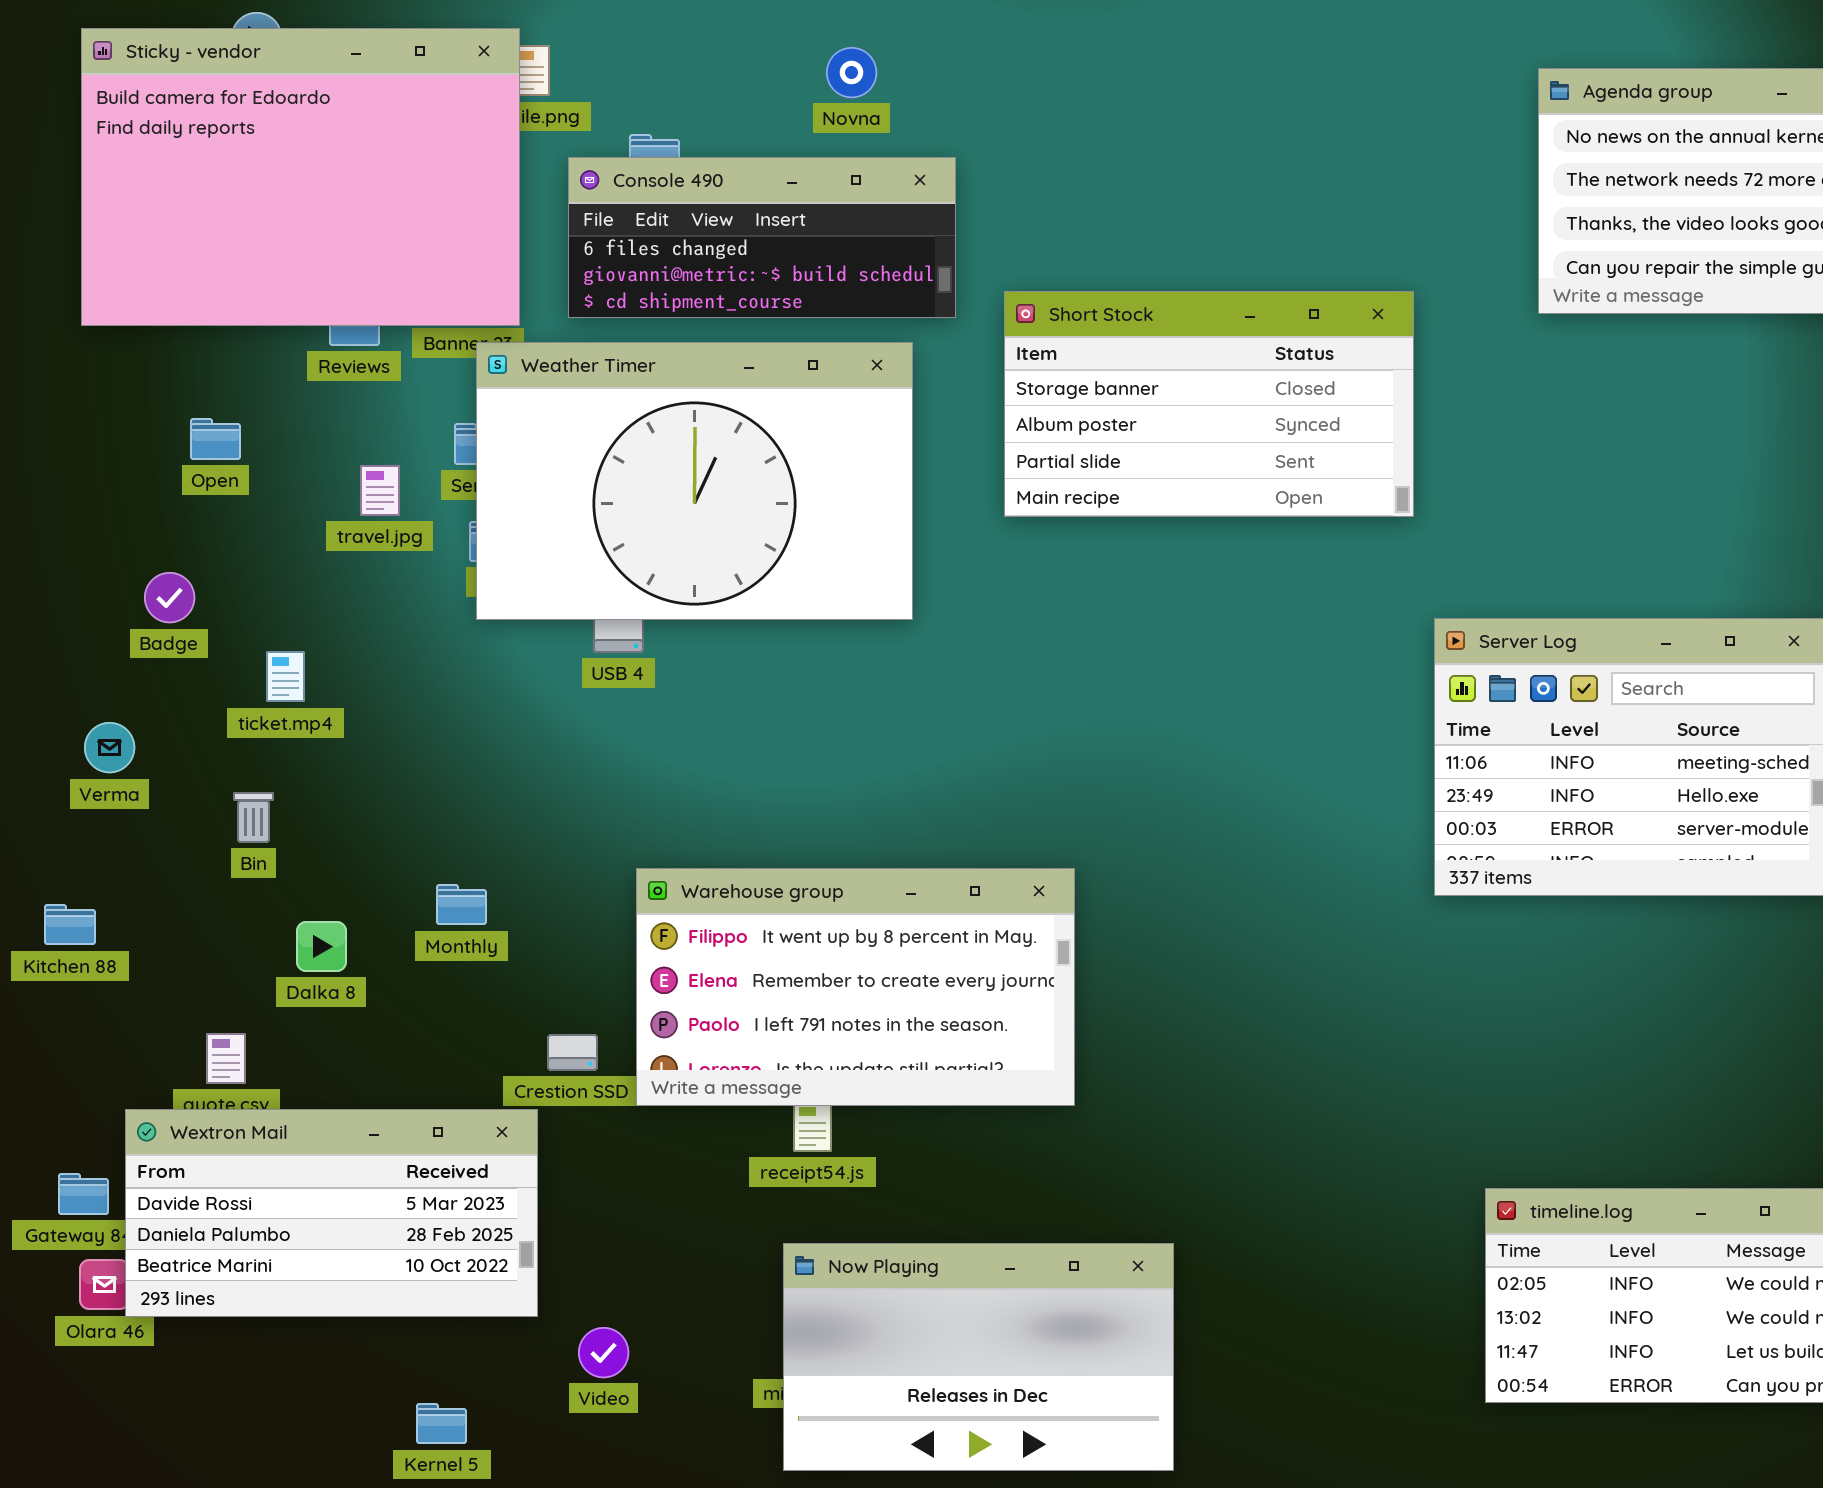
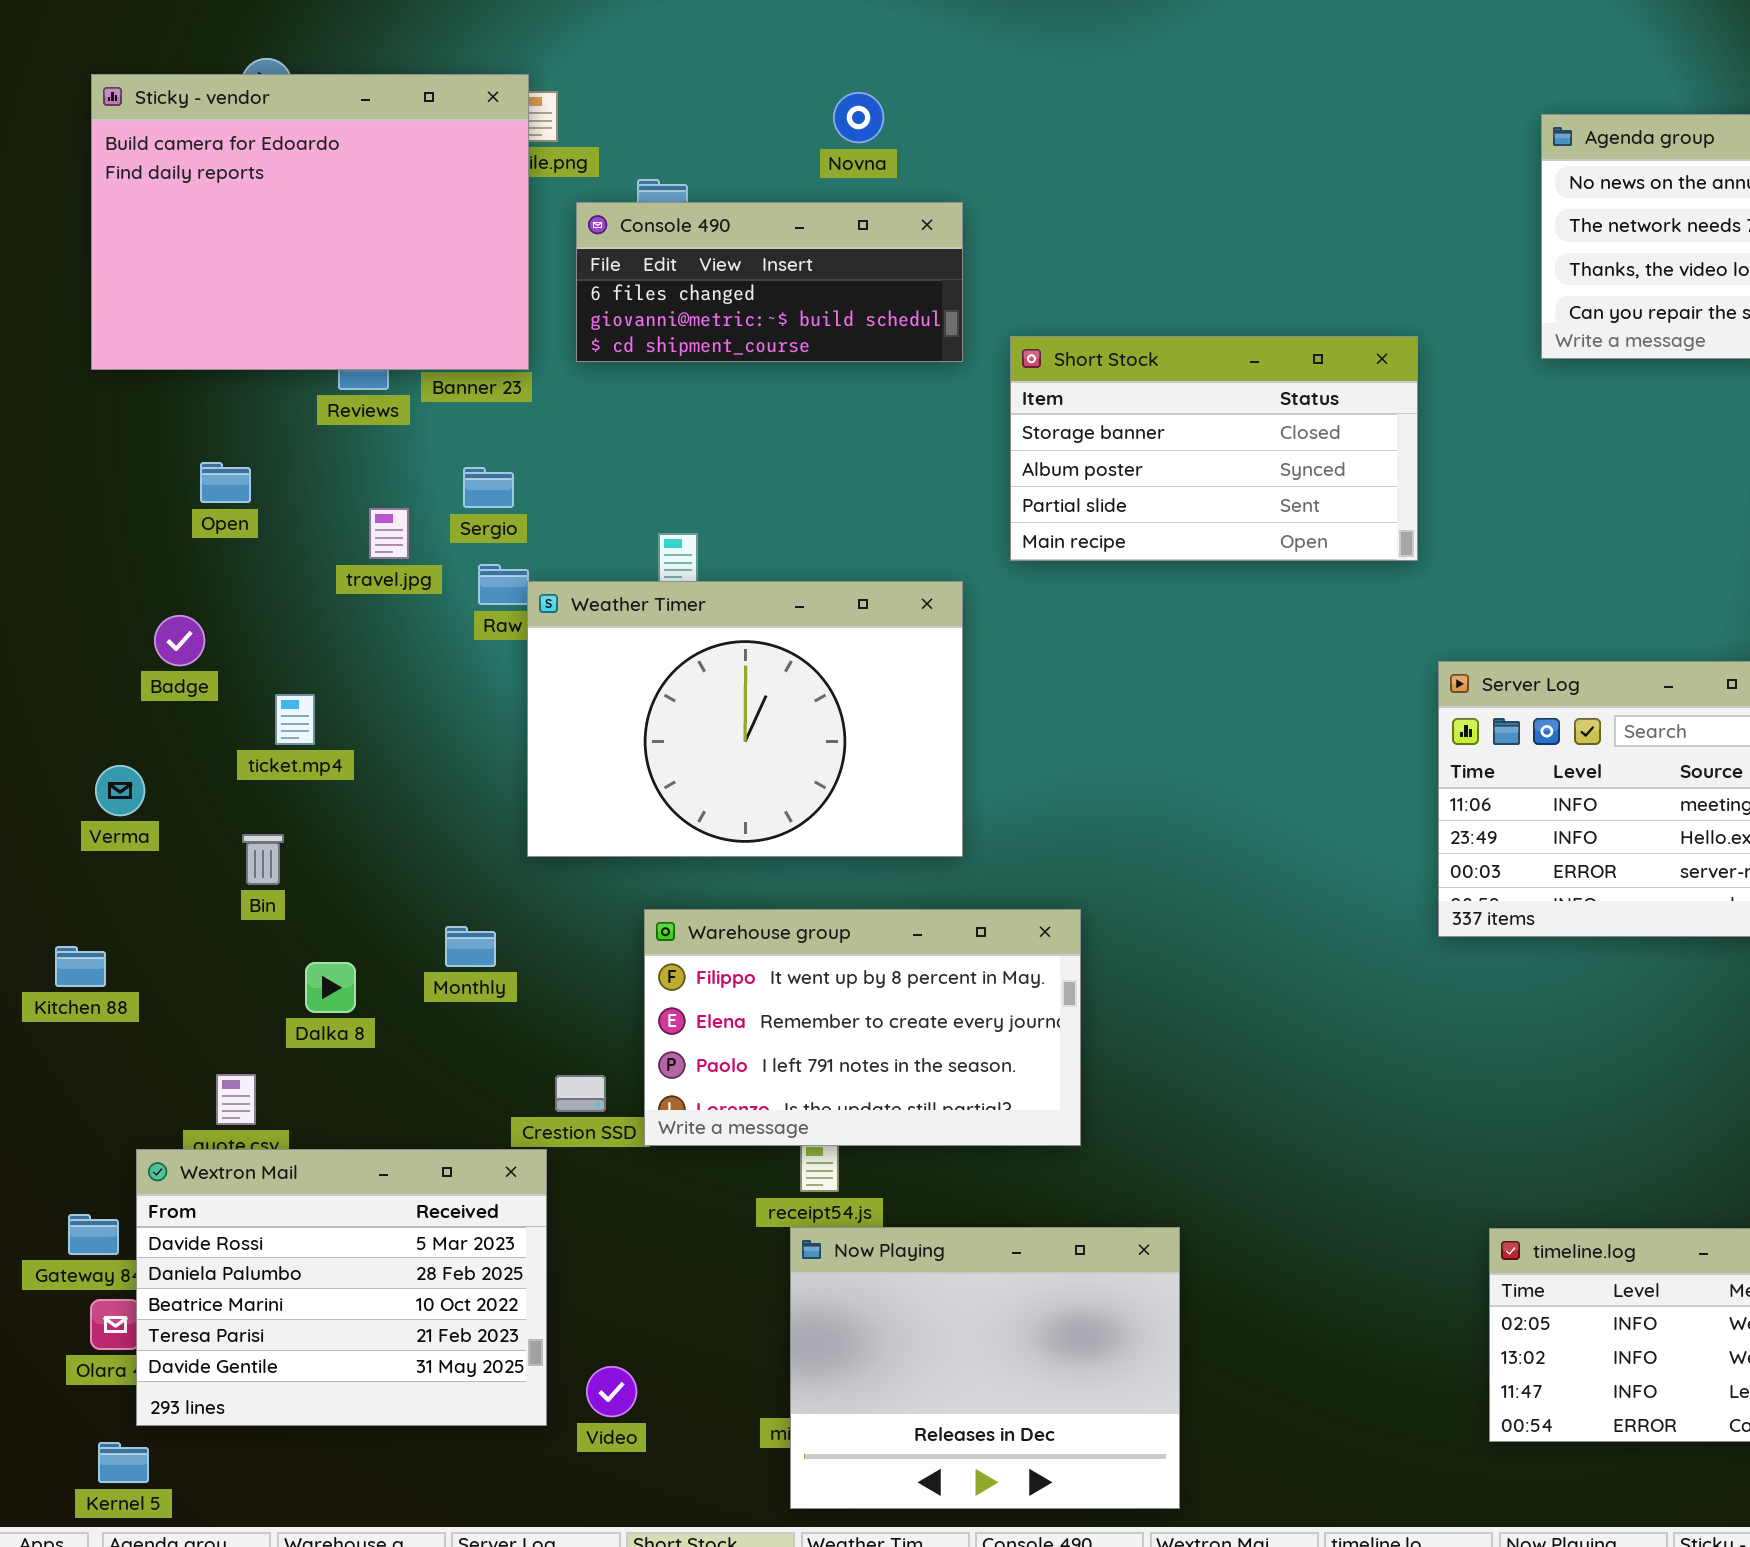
Weather Timer: [476,342,913,620] -> [527,581,963,857], moved
Wextron Mail: [125,1109,538,1317] -> [136,1149,547,1426], resized
Now Playing: [783,1243,1174,1471] -> [790,1227,1180,1509], resized
Kernel 5: [416,1403,467,1444] -> [98,1442,149,1483], moved

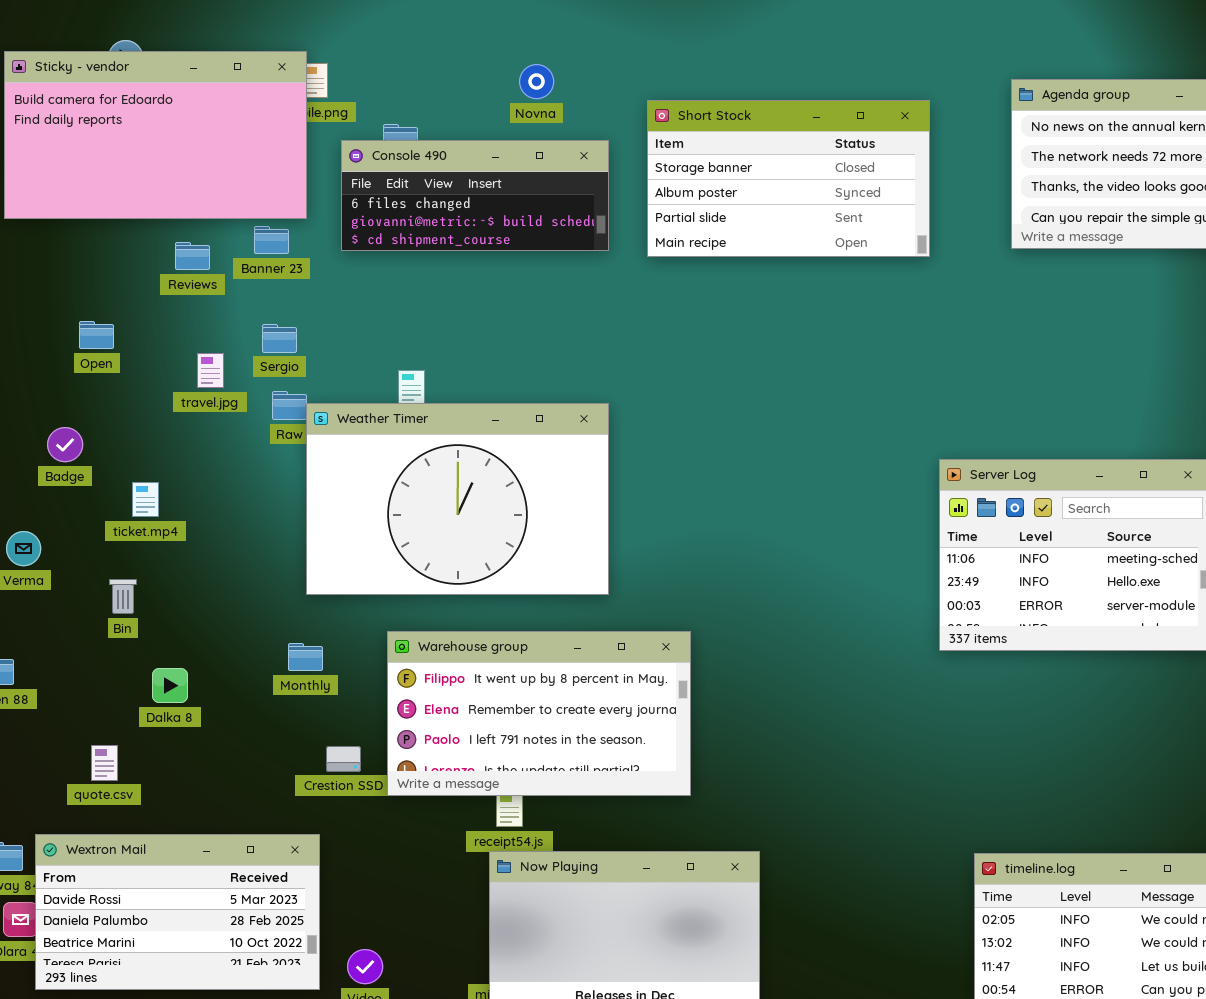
Sticky - vendor: [91,74,529,370] -> [4,51,307,219], resized
Short Stock: [1010,336,1418,561] -> [647,100,930,257], moved
Monthly: [445,926,496,967] -> [288,643,323,671], moved
Wextron Mail: [136,1149,547,1426] -> [35,834,320,990], resized

